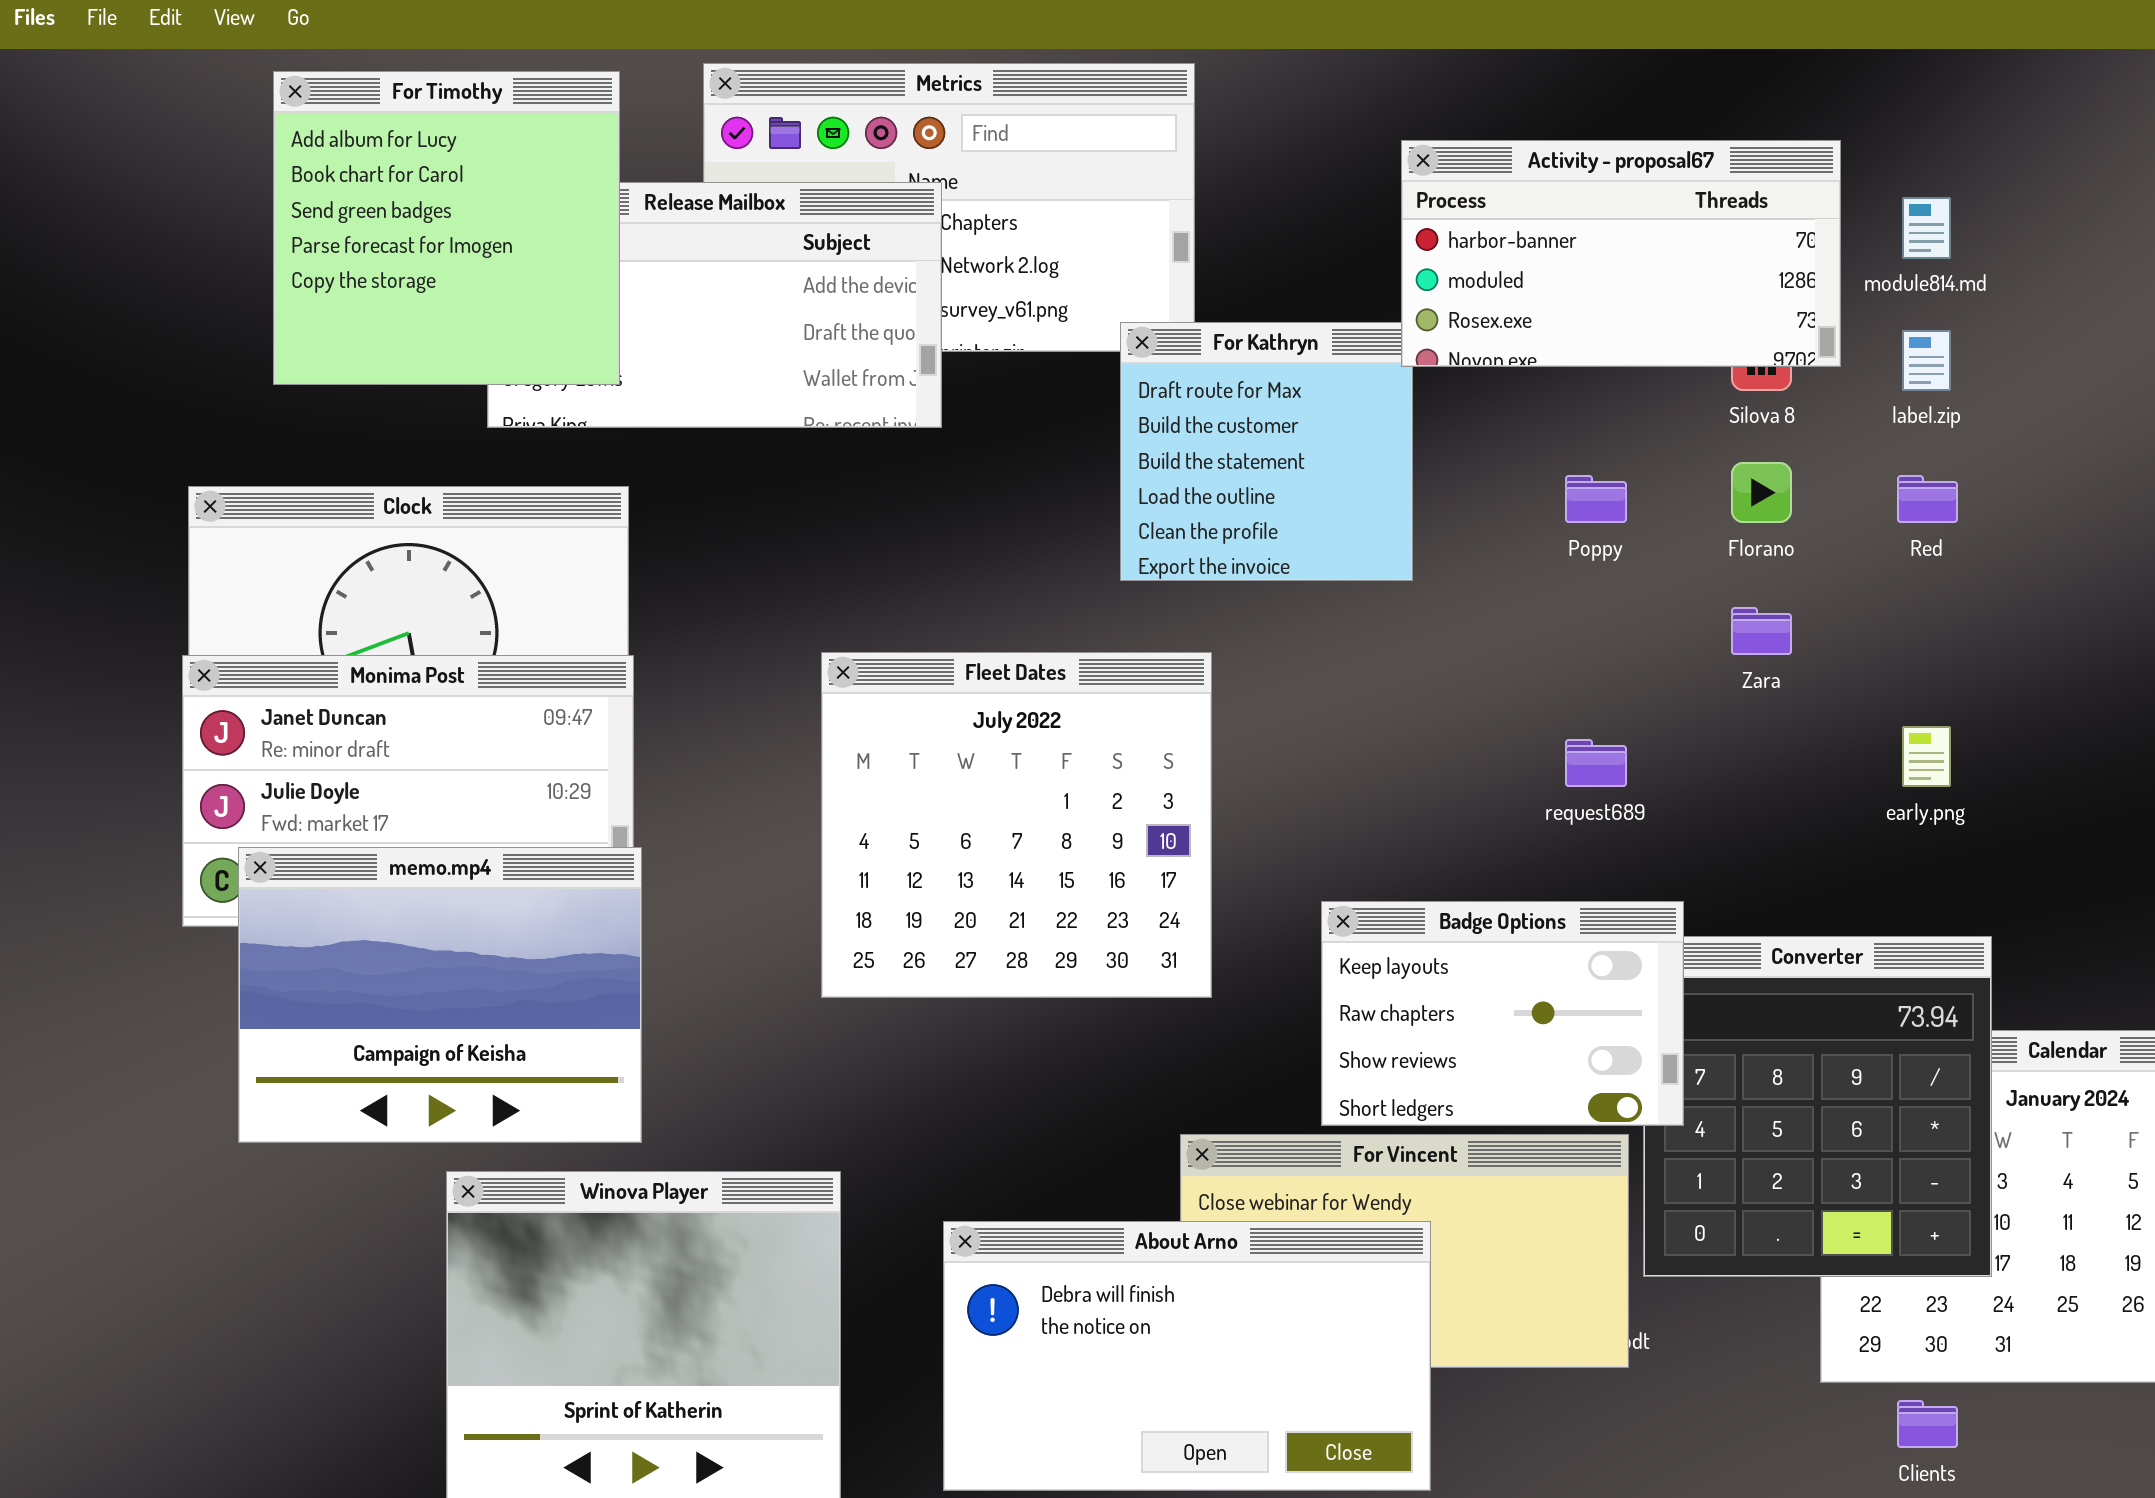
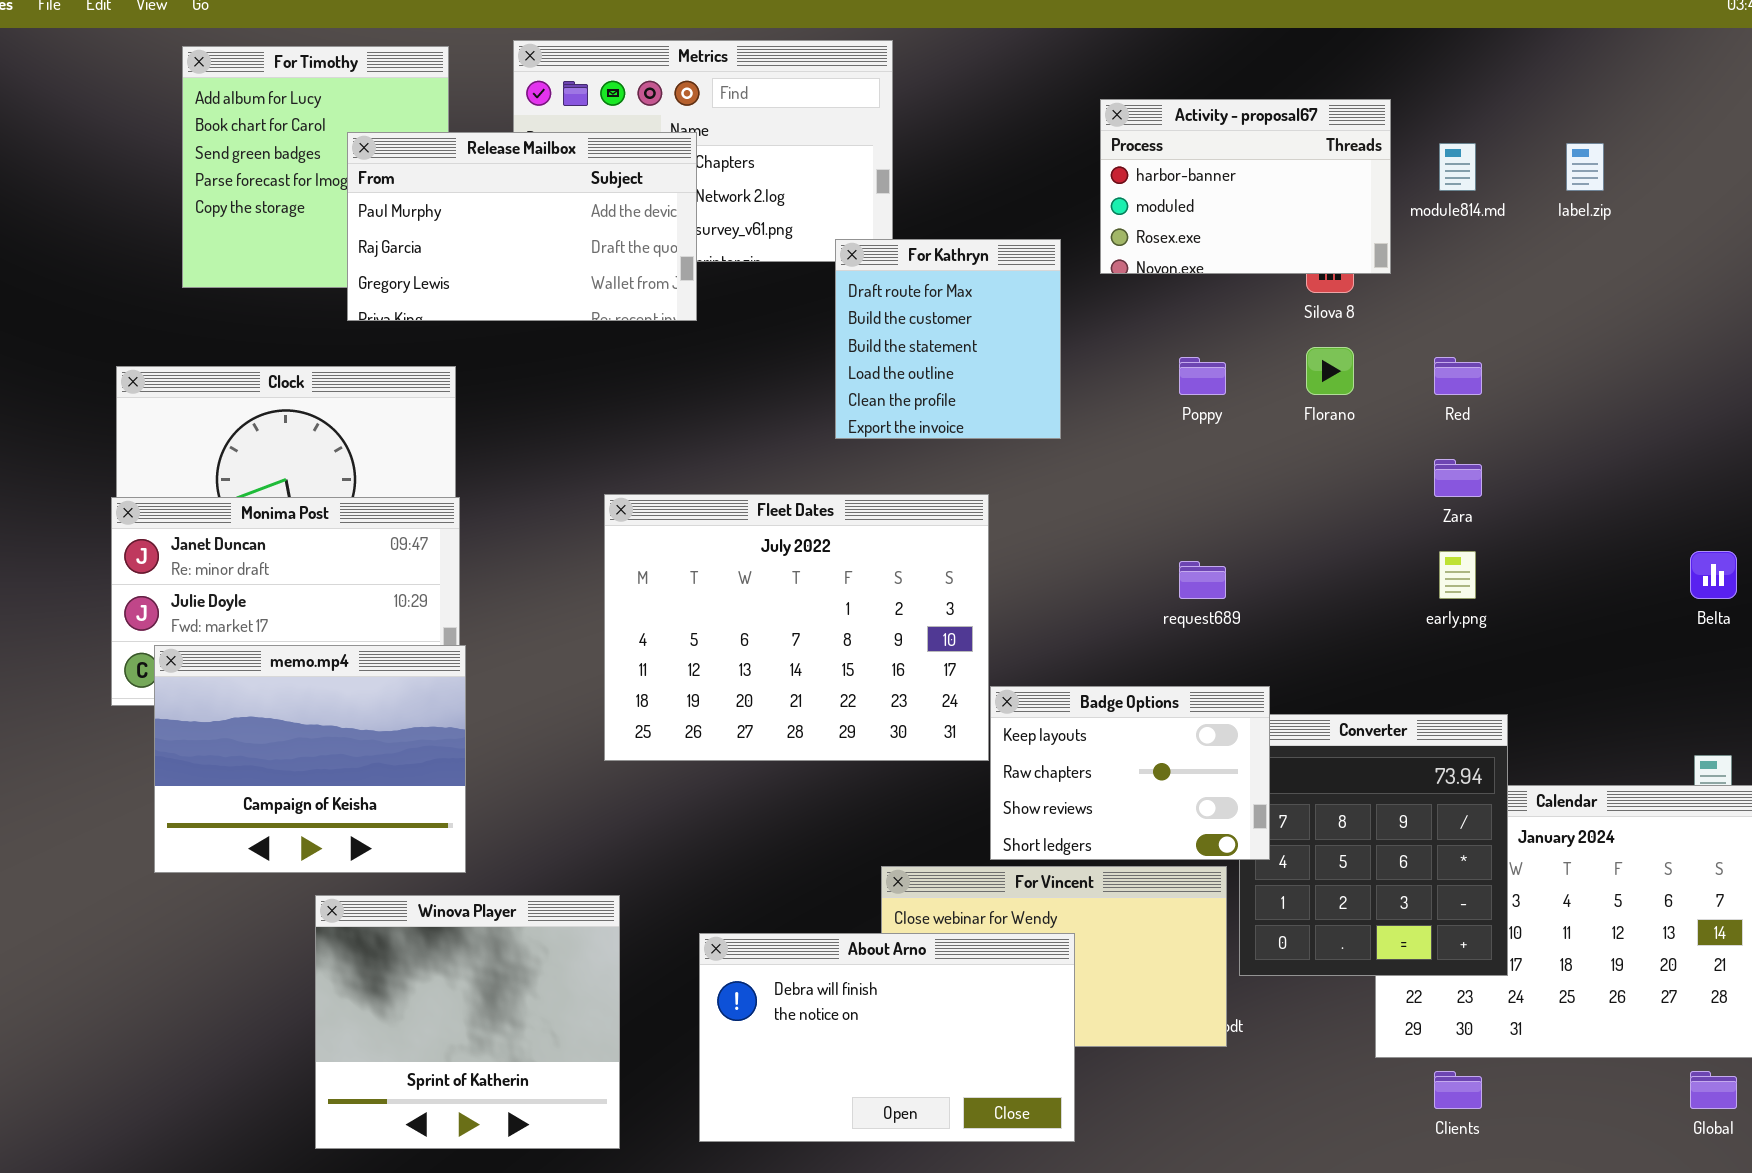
Activity - proposal67: [1401,140,1841,367] -> [1100,99,1391,274], resized
Release Mailbox: [487,182,942,428] -> [347,132,697,321], raised
label.zip: [1902,330,1951,391] -> [1566,143,1604,191], moved
Zara: [1731,607,1792,655] -> [1434,459,1482,497], moved
Fleet Dates: [821,652,1212,998] -> [604,494,989,761], resized

